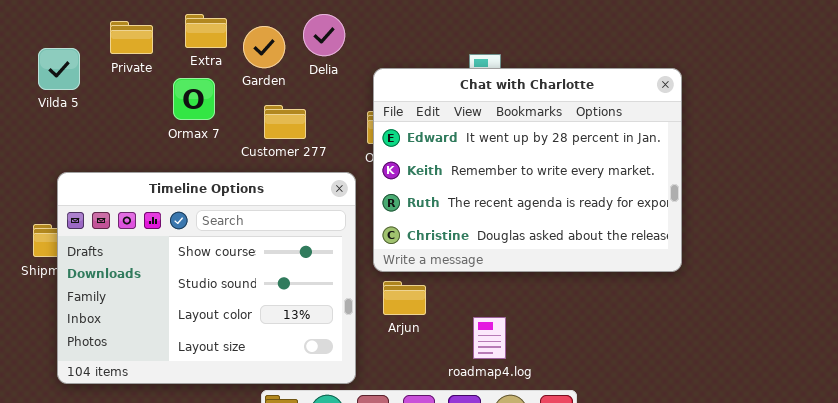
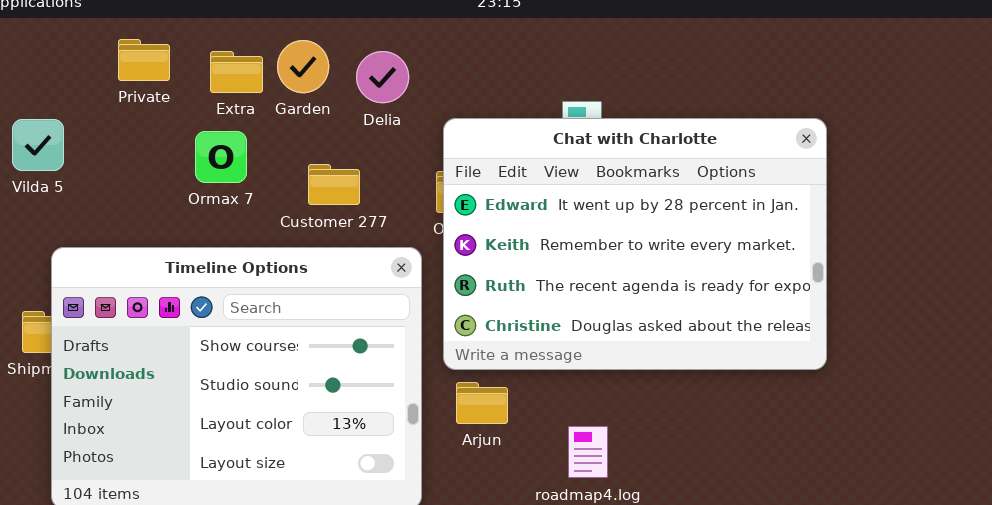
Private: [110,21,153,54] -> [118,39,170,81], moved
Garden: [243,26,285,68] -> [277,40,329,93], moved
Vilda 5: [38,48,80,90] -> [12,119,64,171], moved

